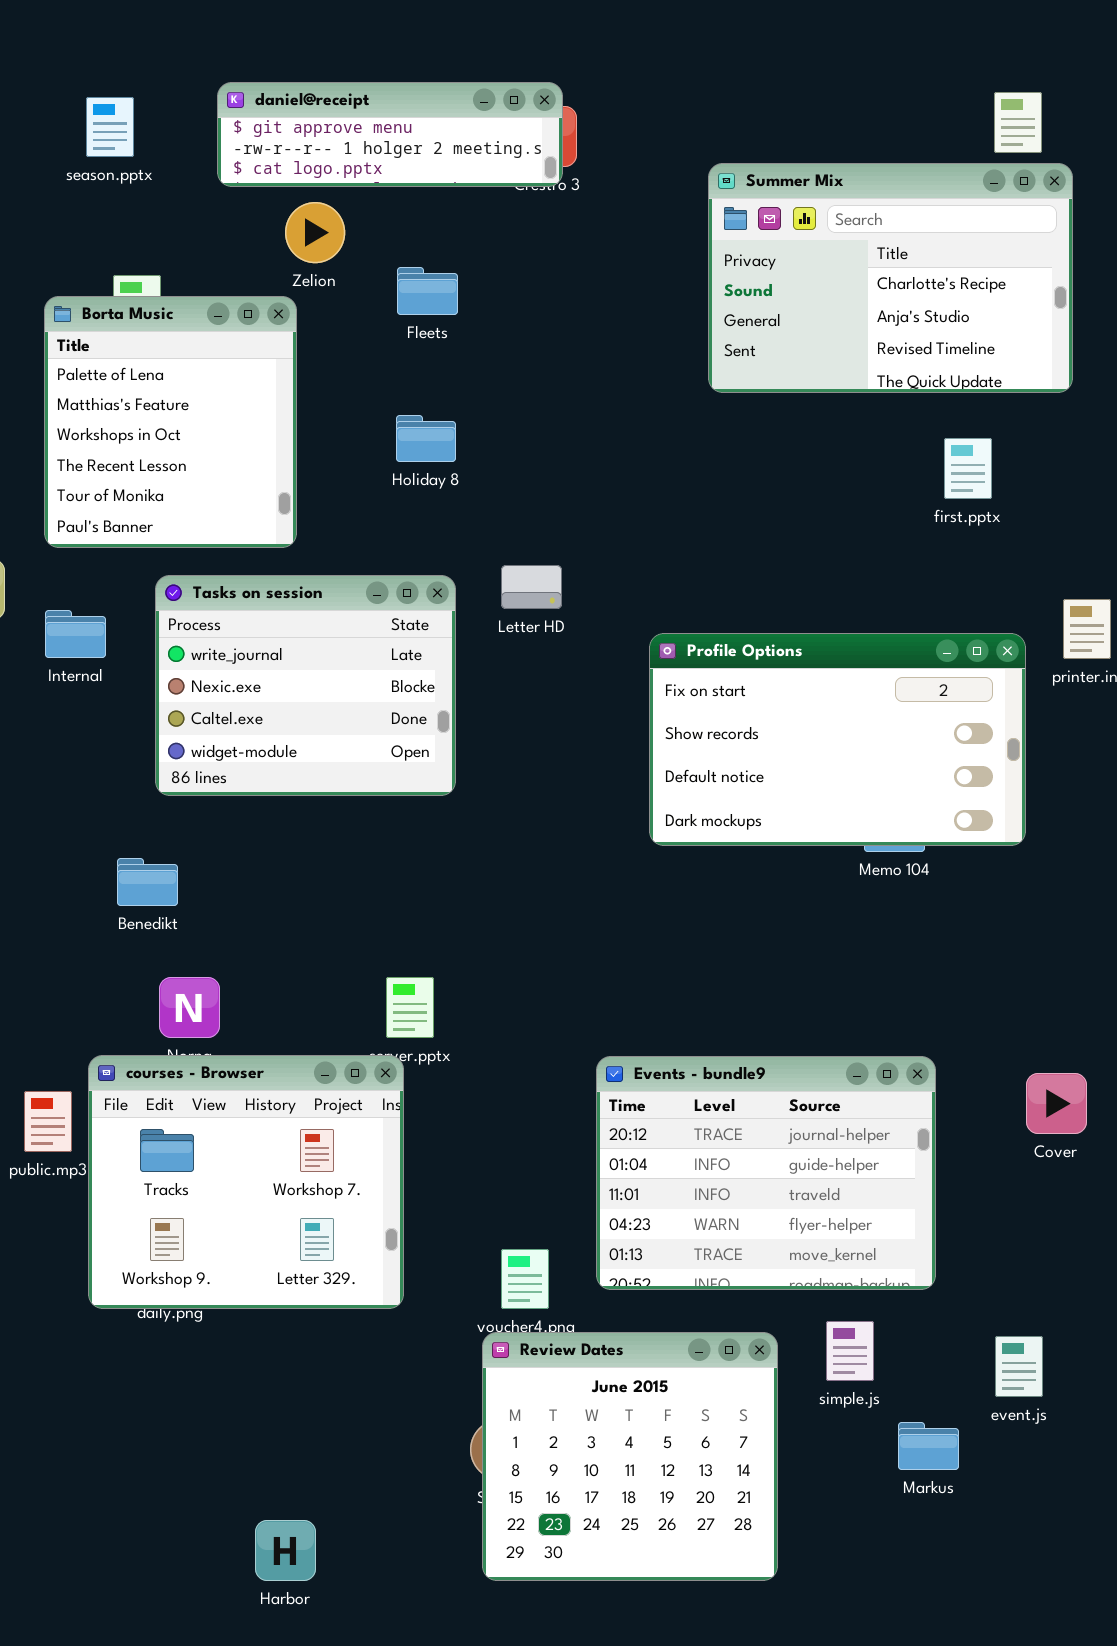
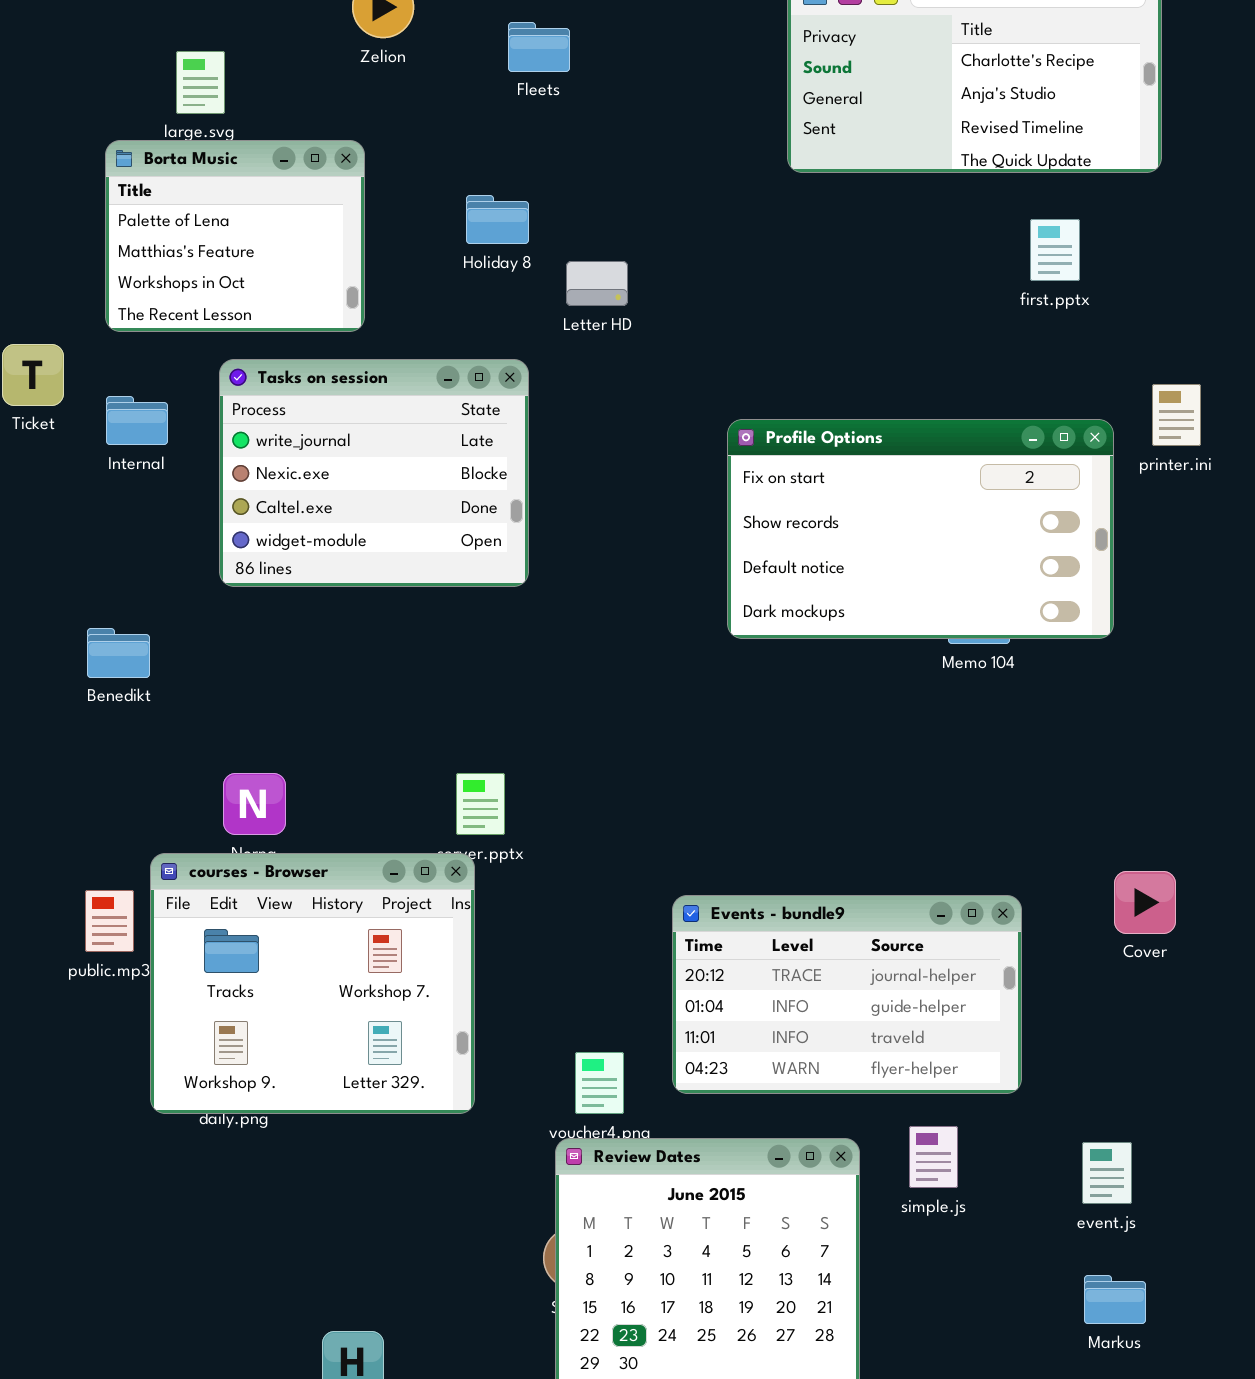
Fleets: [397,267,458,315] -> [508,22,570,72], moved
Borta Music: [44,296,297,548] -> [105,140,365,332], resized
Letter HD: [501,565,562,609] -> [566,261,628,306], moved
Benedikt: [117,858,178,906] -> [87,628,150,678], moved
Events - bundle9: [596,1056,936,1290] -> [672,895,1022,1094], resized
Markus: [898,1422,959,1470] -> [1084,1275,1146,1324], moved

